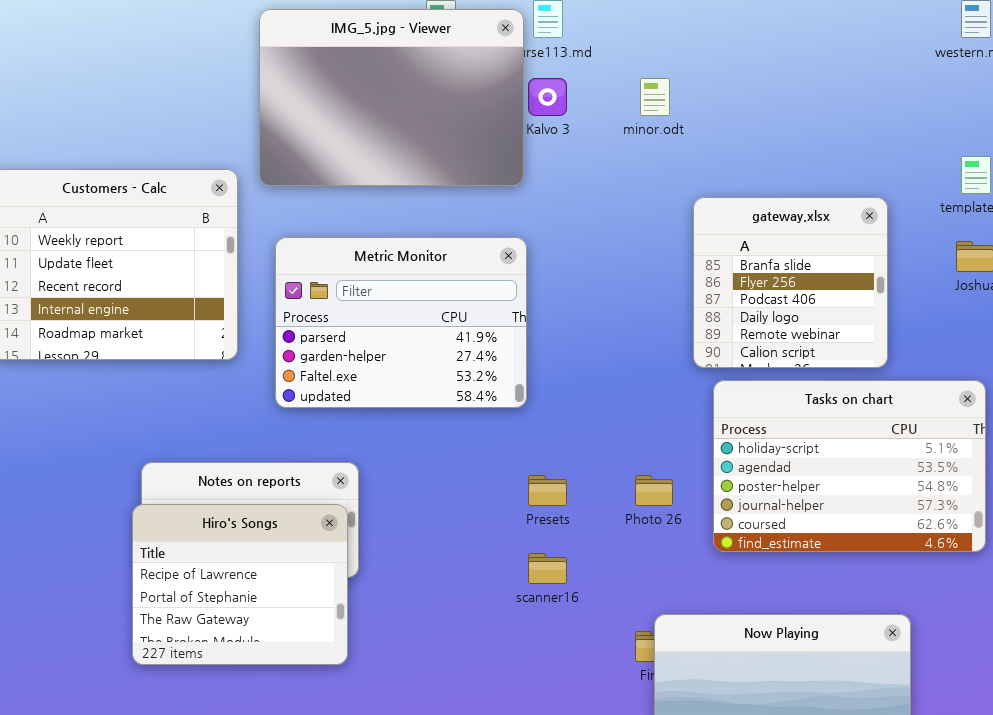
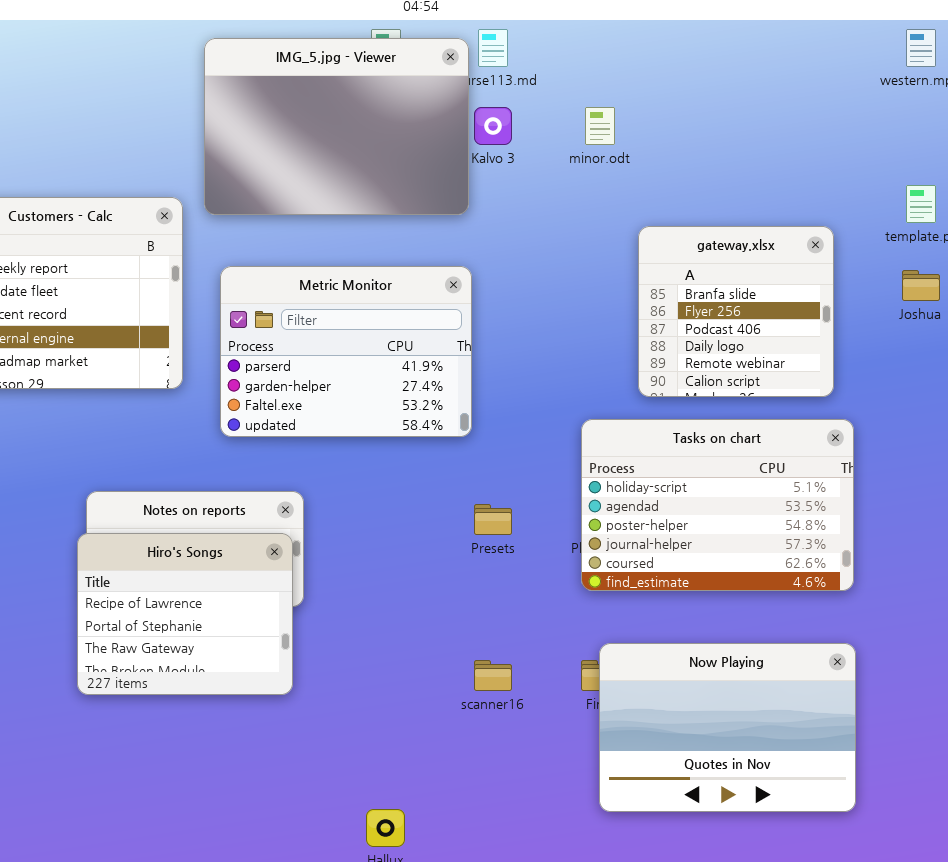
Tasks on chart: [713,380,986,552] -> [581,419,854,591], moved
scanner16: [528,553,567,584] -> [474,660,512,691], moved

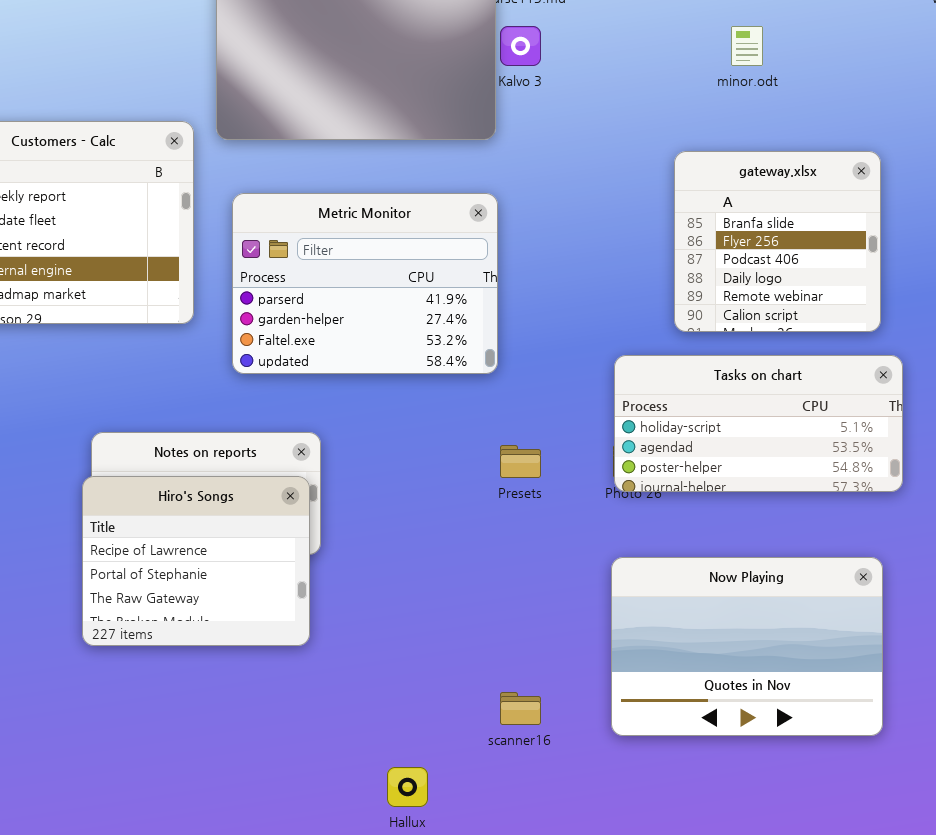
minor.odt: [585,107,615,145] -> [731,26,763,66], moved
Tasks on chart: [581,419,854,591] -> [614,355,903,492], resized
Now Playing: [599,643,856,812] -> [611,557,883,736], moved
scanner16: [474,660,512,691] -> [500,692,541,725], moved

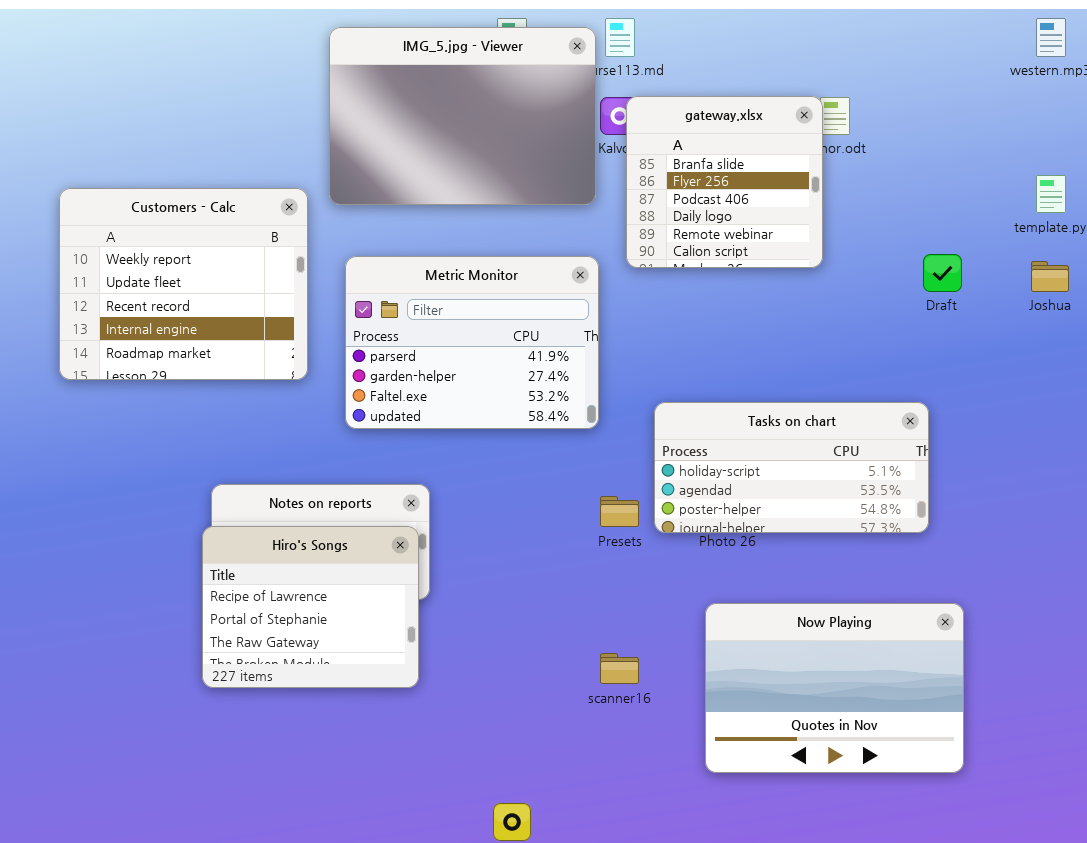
gateway.xlsx: [674,151,881,332] -> [626,96,823,268], moved
Tasks on chart: [614,355,903,492] -> [654,402,929,533], moved
scanner16: [500,692,541,725] -> [600,653,639,684], moved

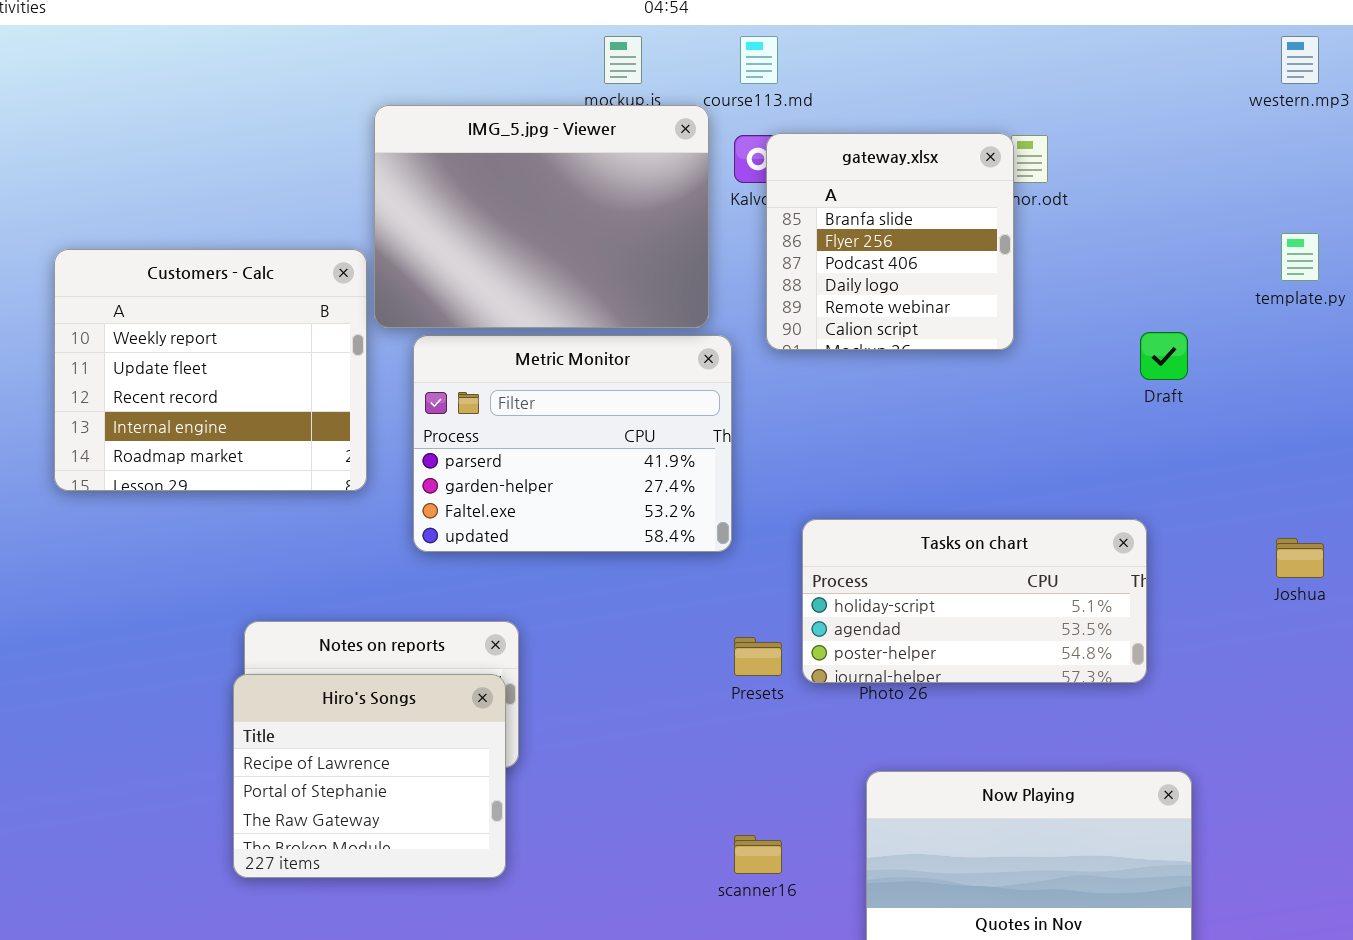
IMG_5.jpg - Viewer: [329,27,596,205] -> [374,105,709,328], moved
Joshua: [1031,261,1069,292] -> [1276,538,1324,578], moved

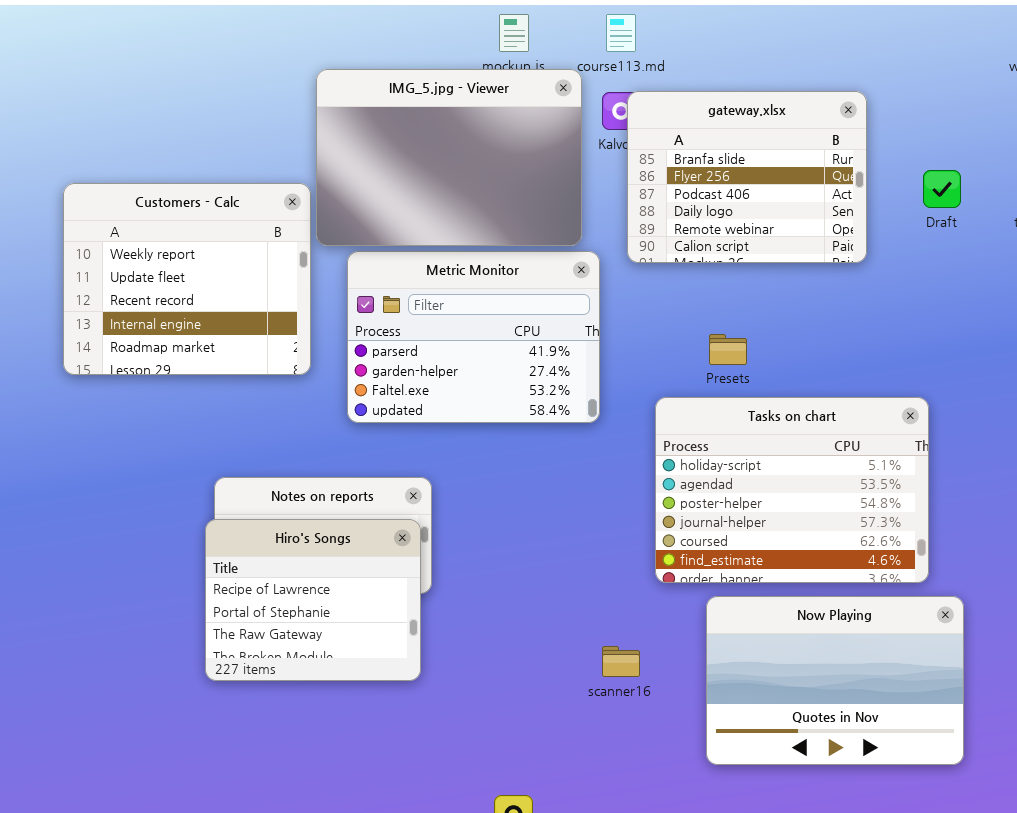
gateway.xlsx: [766,133,1014,350] -> [627,91,867,263], resized
Draft: [1140,332,1188,380] -> [923,170,961,208], moved
Tasks on chart: [802,519,1147,683] -> [655,397,929,583], resized
Presets: [734,637,782,676] -> [709,334,747,365], moved

